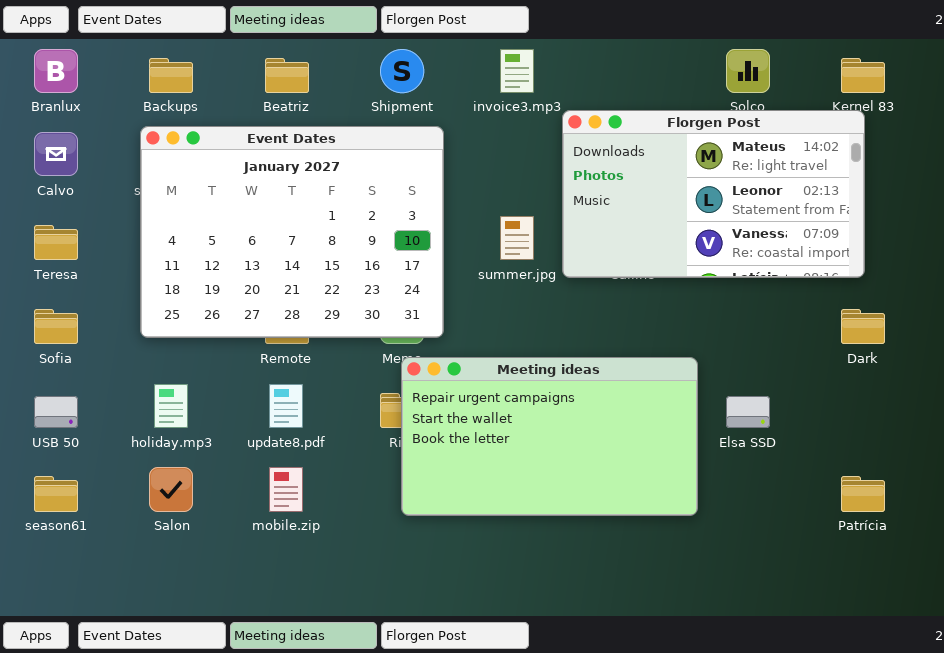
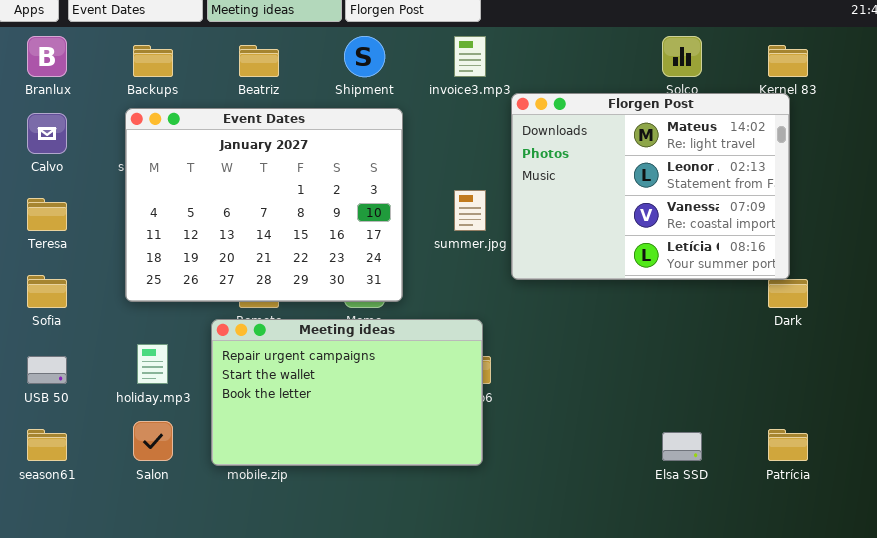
Florgen Post: [562,110,865,278] -> [511,93,790,280], resized
Meeting ideas: [401,357,698,516] -> [211,319,483,466], moved
Elsa SSD: [726,396,770,428] -> [662,432,702,461], moved

